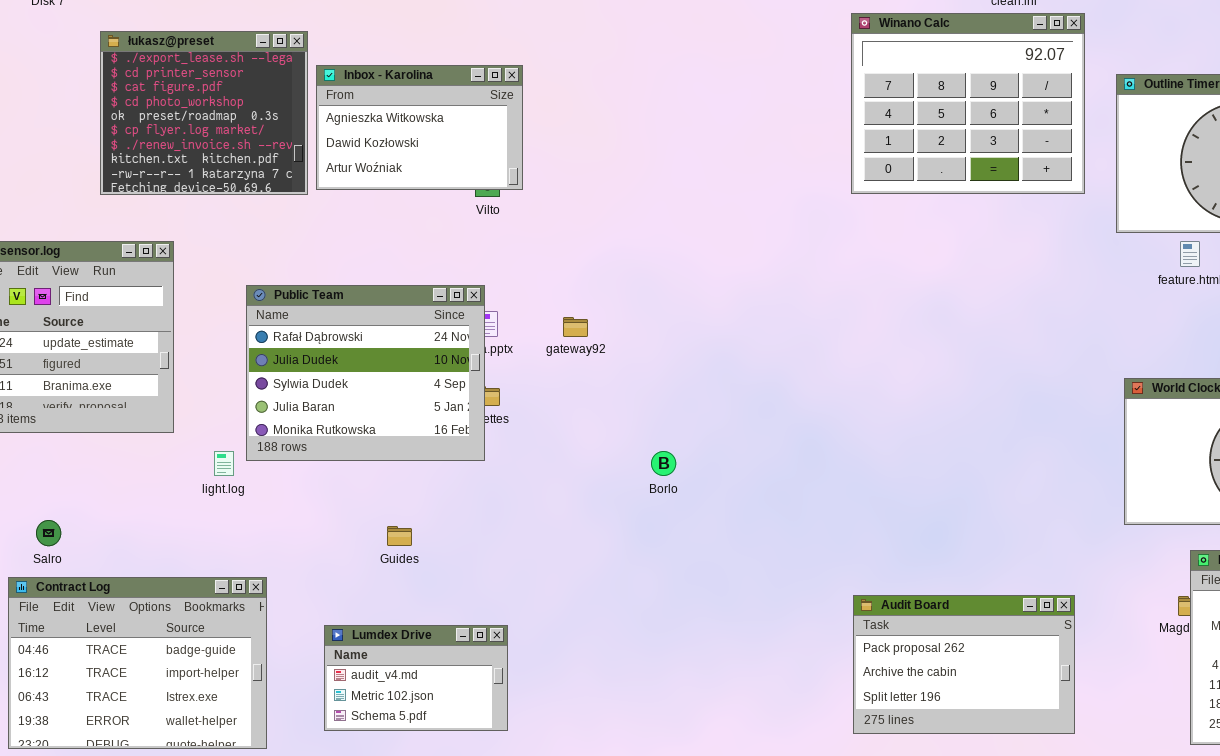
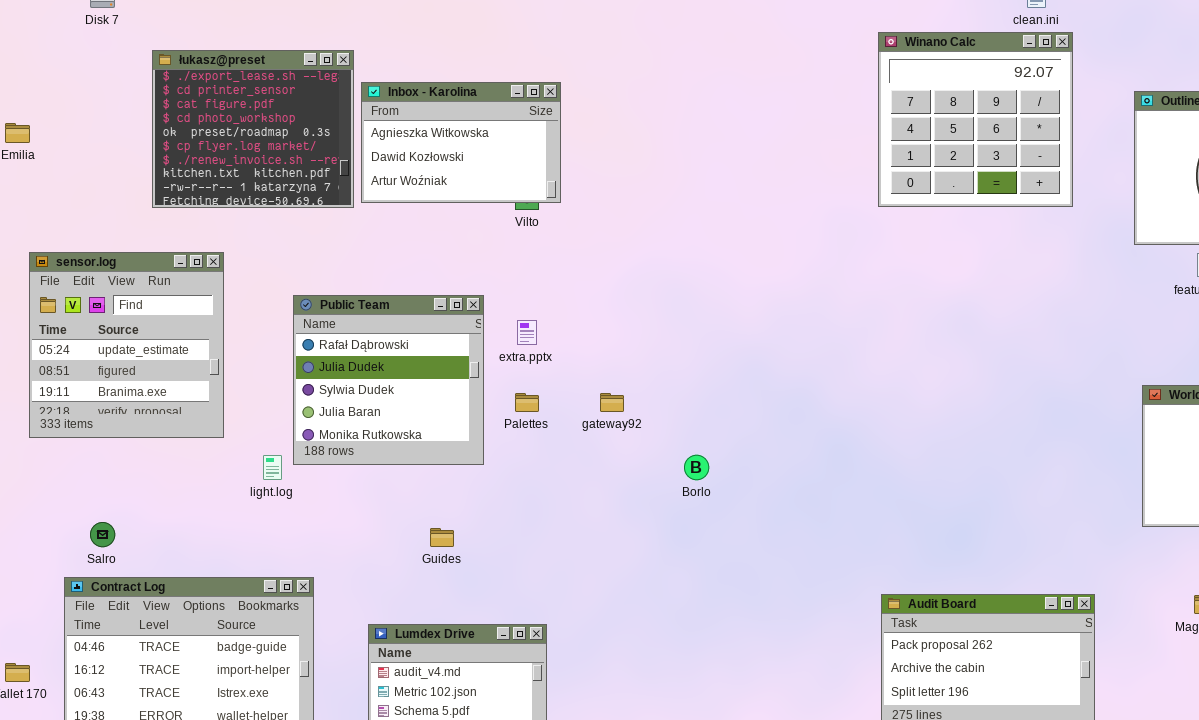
Winano Calc: [851,13,1085,194] -> [878,32,1073,207], resized
Public Team: [246,285,485,461] -> [293,295,484,465], resized
gateway92: [563,317,588,337] -> [600,393,624,412], moved

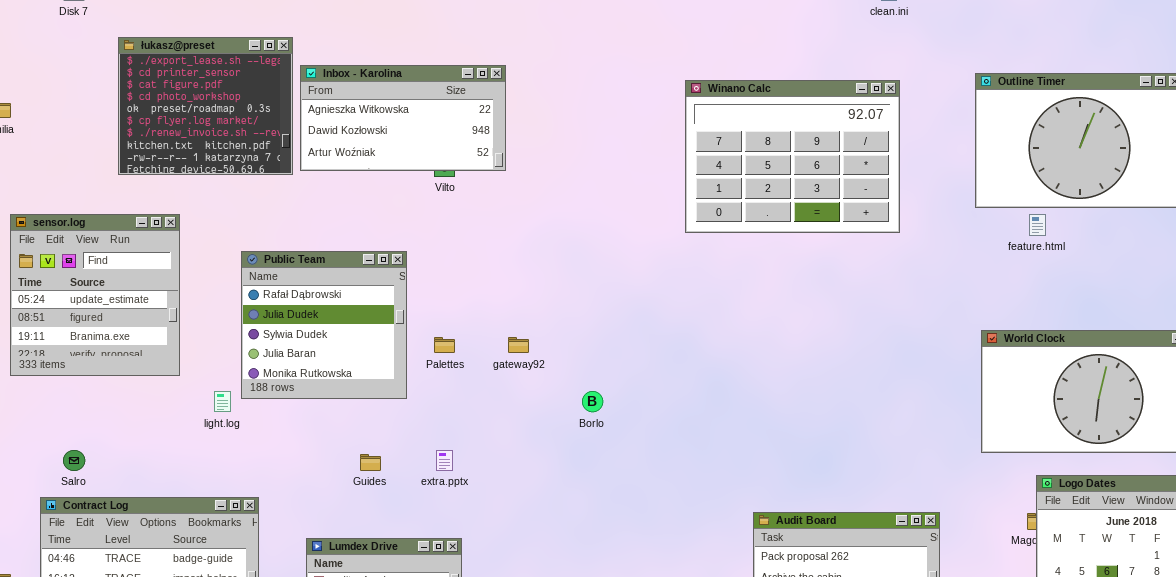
Winano Calc: [878,32,1073,207] -> [685,80,900,233], moved, resized
Inbox - Karolina: [361,82,561,203] -> [300,65,506,171], resized
extra.pptx: [517,320,537,345] -> [436,450,453,471], moved

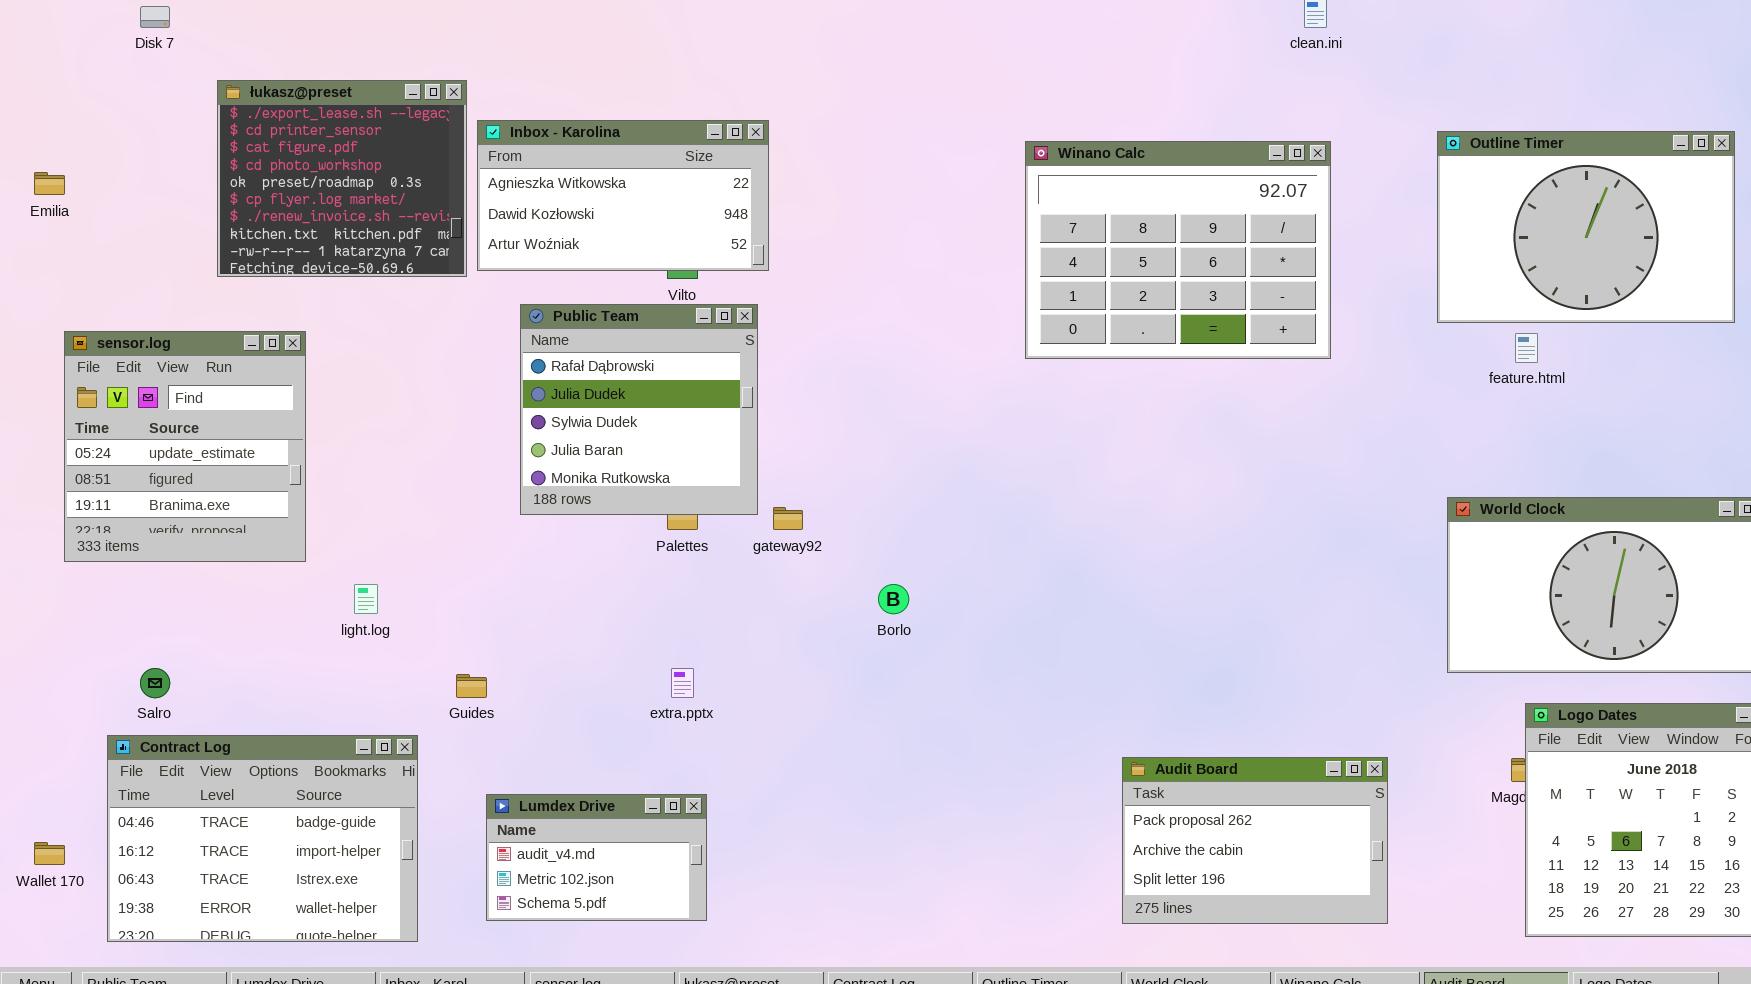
Public Team: [241,251,407,399] -> [520,304,758,515], moved
Guides: [360,454,381,471] -> [456,674,487,698], moved

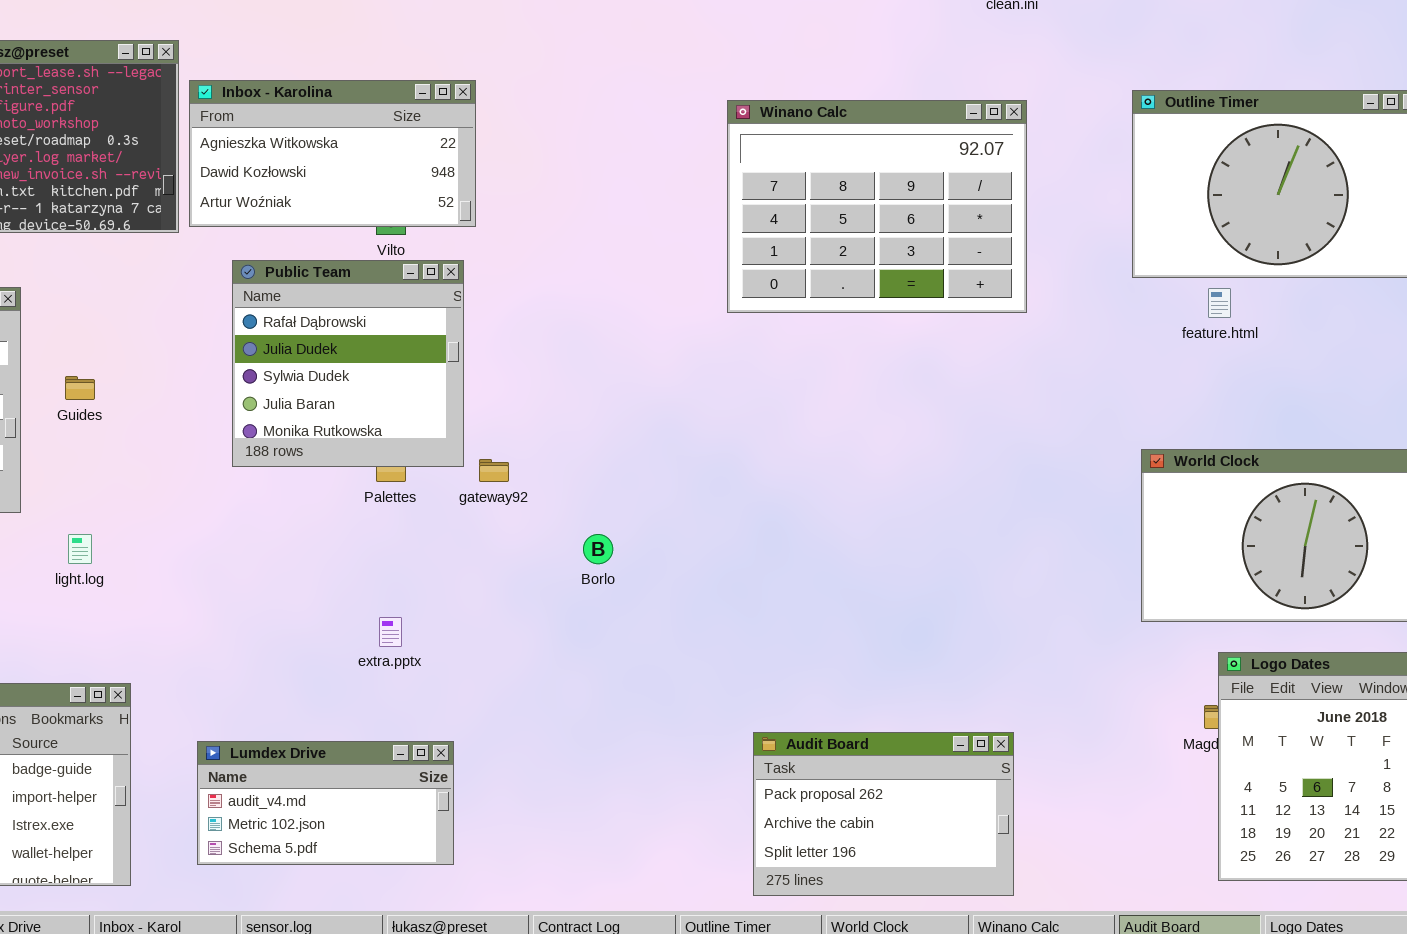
Guides: [456,674,487,698] -> [65,376,95,400], moved
Audit Board: [1122,757,1388,924] -> [753,732,1014,896], moved
Lumdex Drive: [486,794,707,921] -> [197,741,454,865], resized

